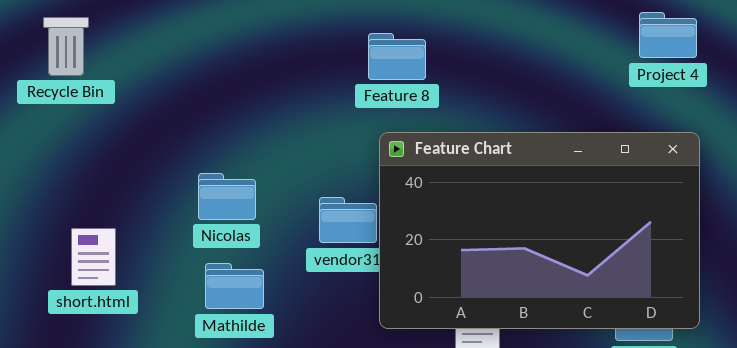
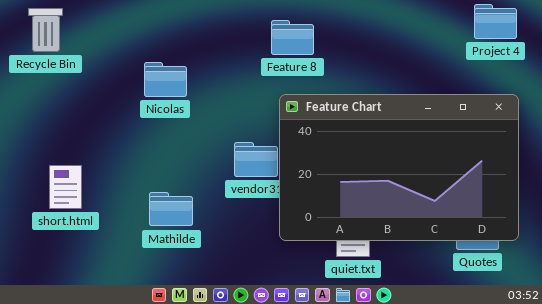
Nicolas: [198,173,256,220] -> [144,62,187,97], moved

